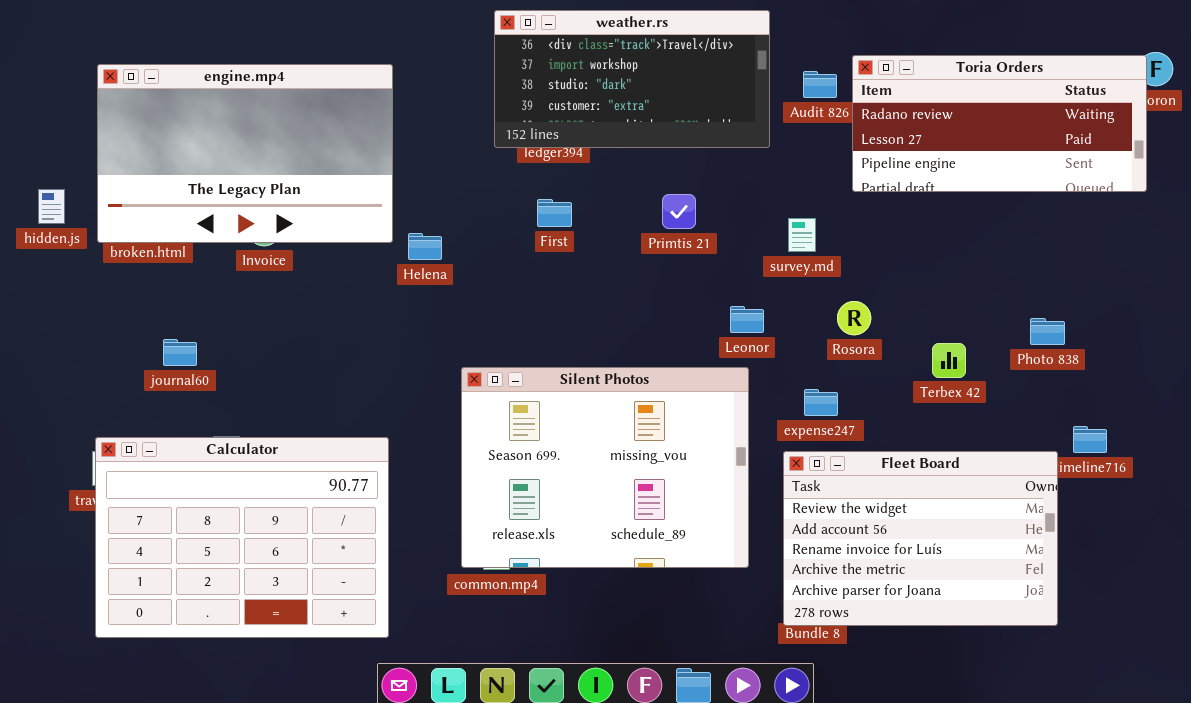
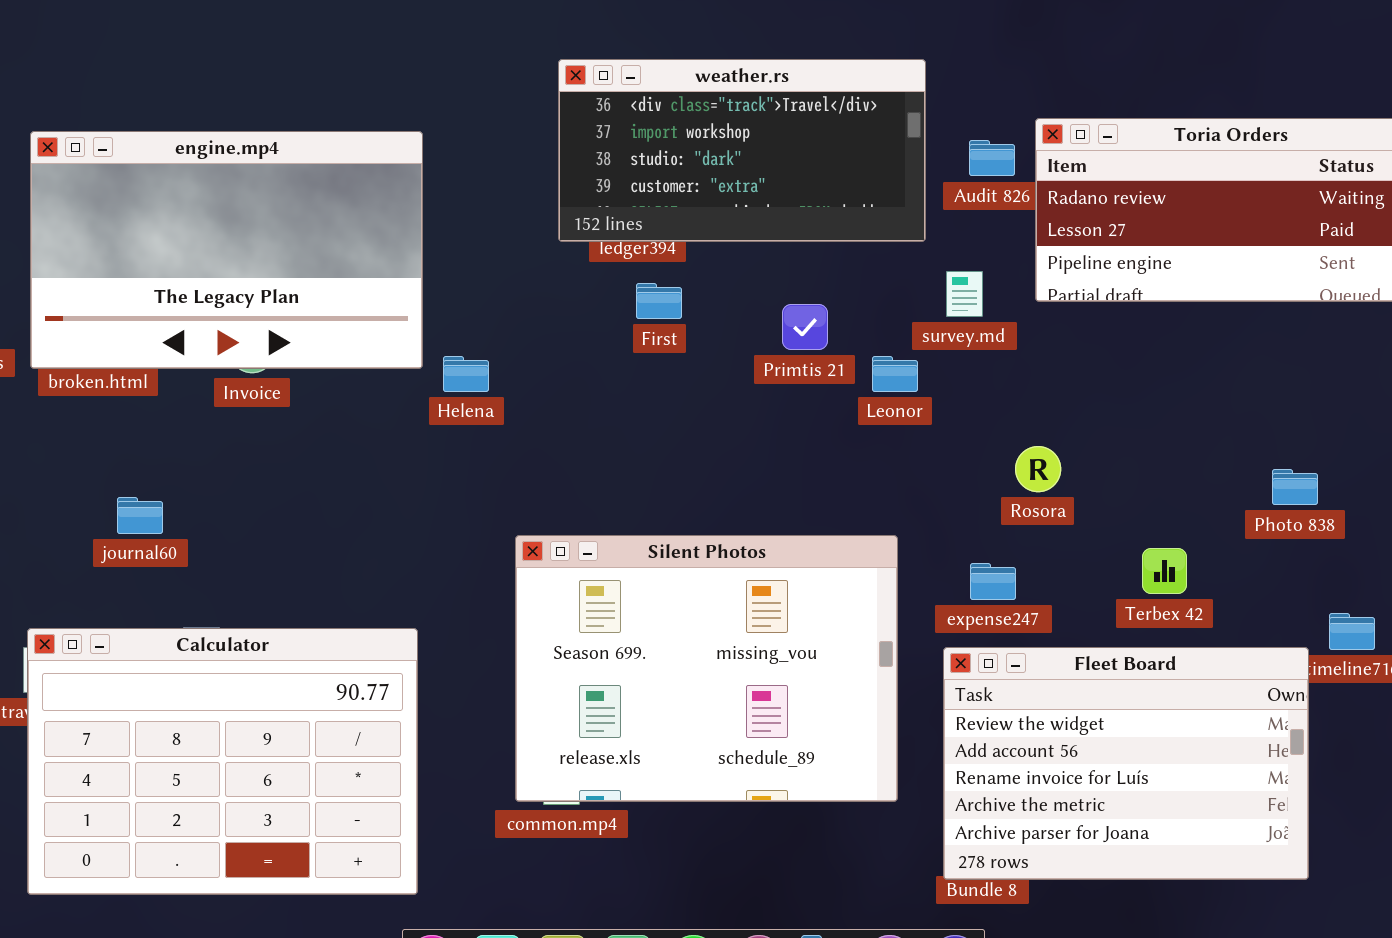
First: [537,199,572,227] -> [636,283,682,319], moved
survey.md: [788,218,816,252] -> [946,271,983,317], moved
Leonor: [730,306,764,333] -> [872,356,918,392], moved
Terbex 42: [932,343,966,378] -> [1142,548,1187,594], moved

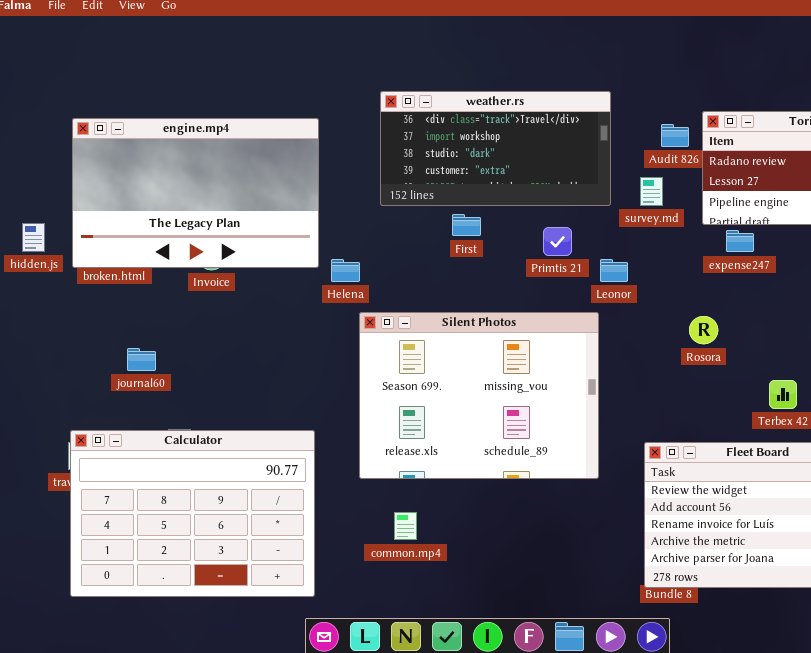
weather.rs: [558,59,926,242] -> [380,91,611,206], moved
survey.md: [946,271,983,317] -> [640,177,663,206], moved
Silent Photos: [515,535,898,802] -> [359,312,599,479], moved
expense247: [970,563,1016,600] -> [726,230,754,252], moved

